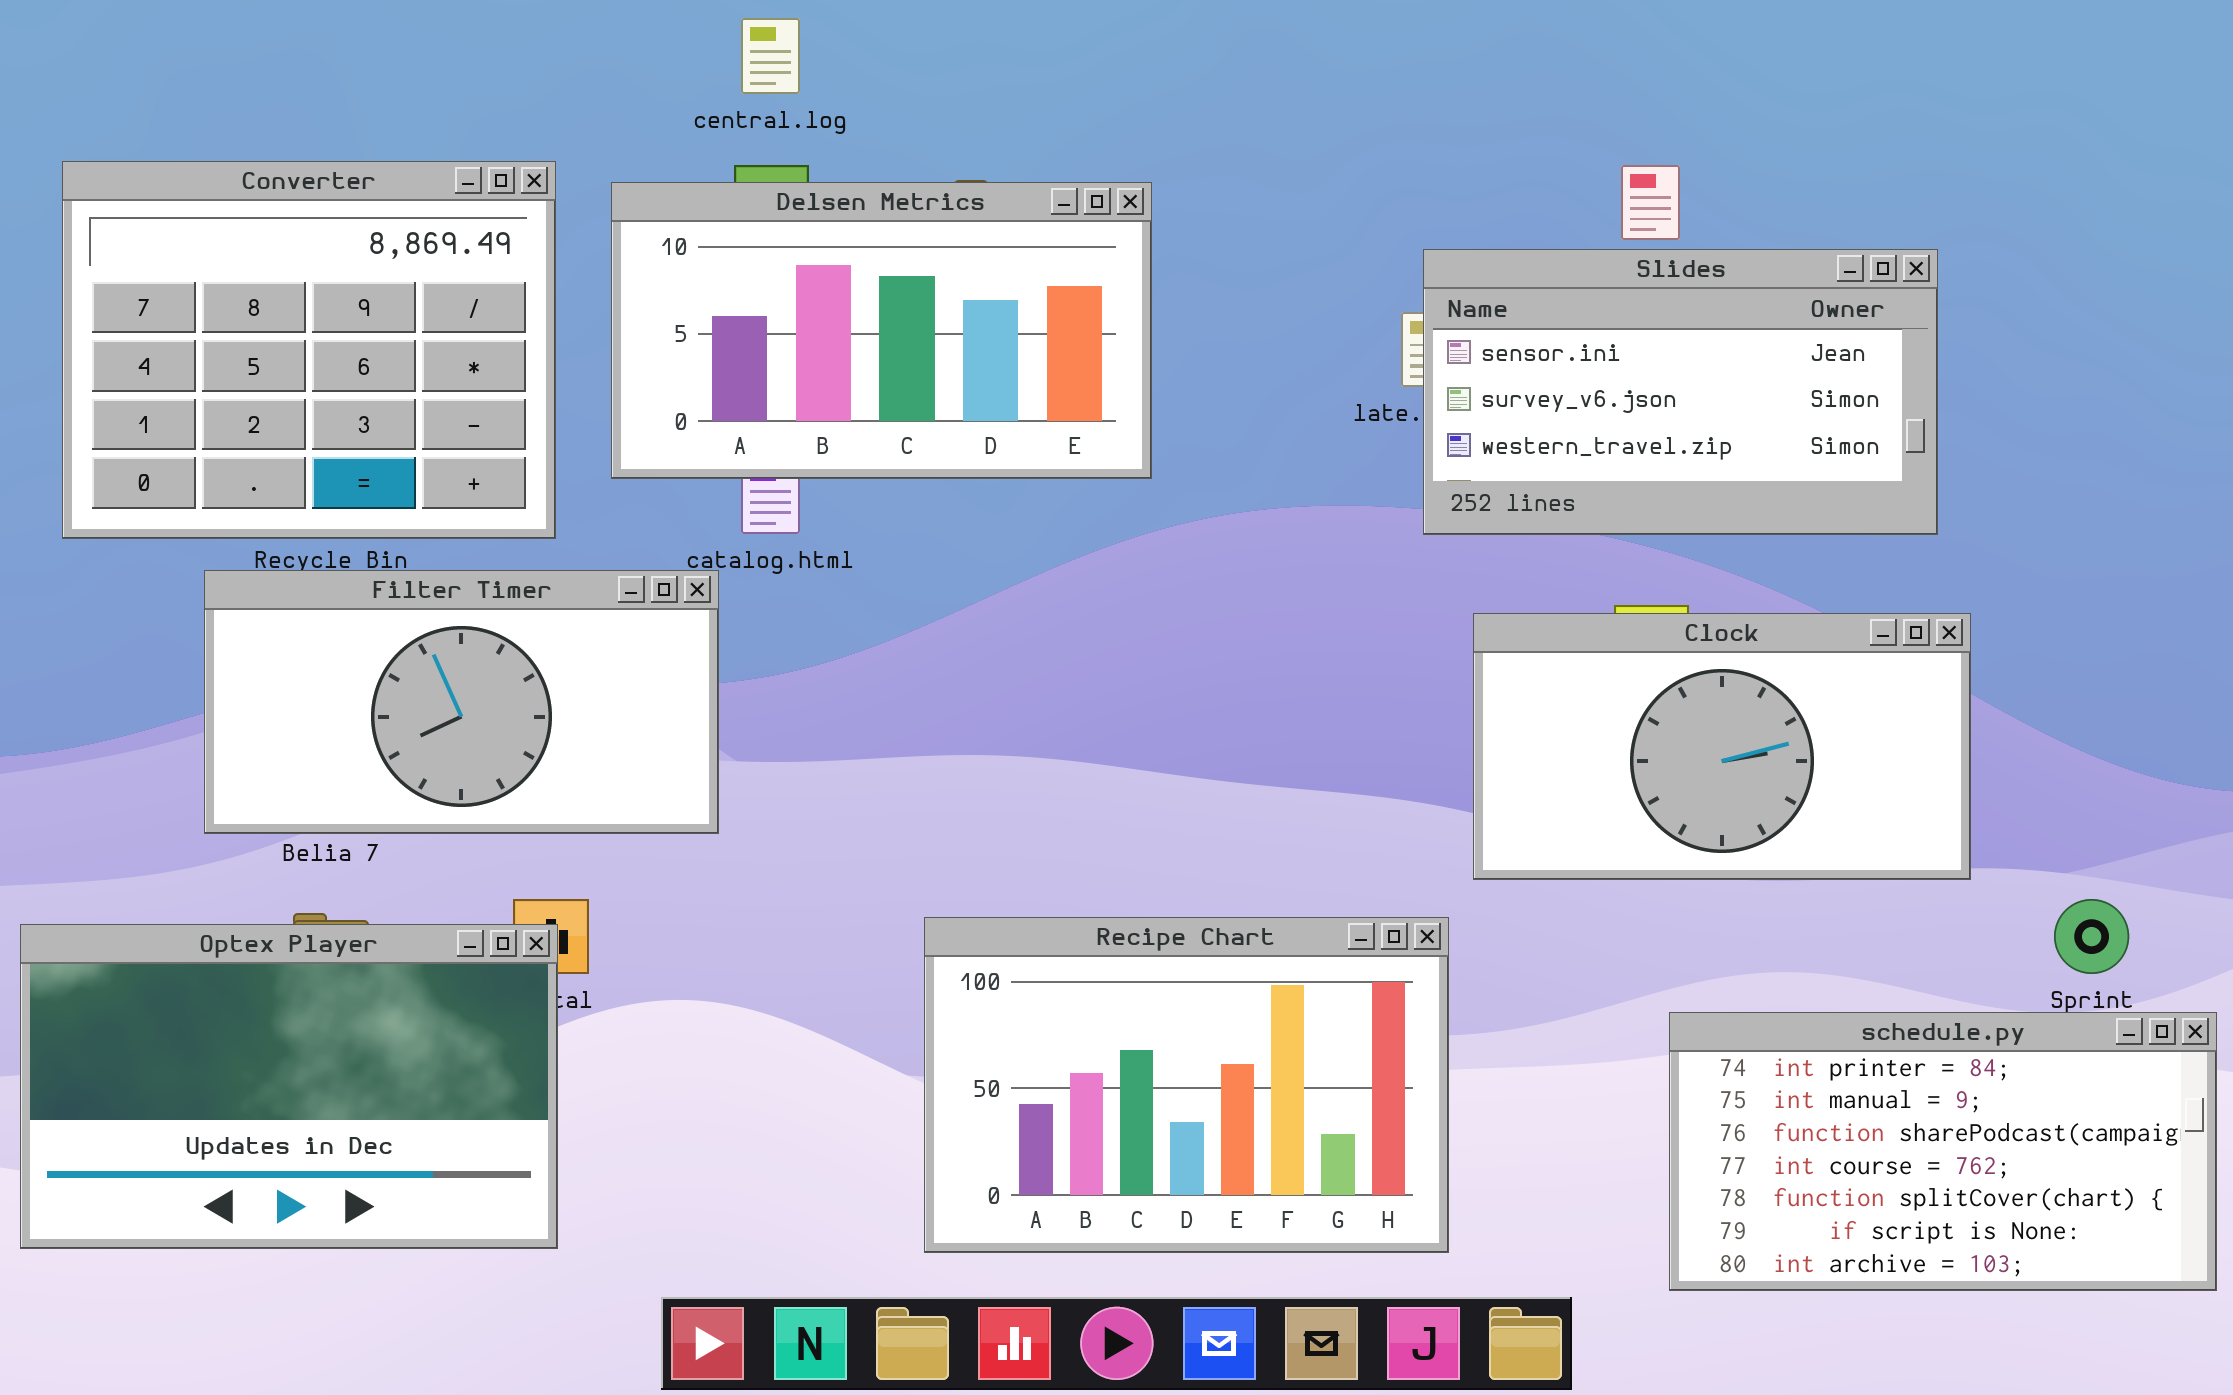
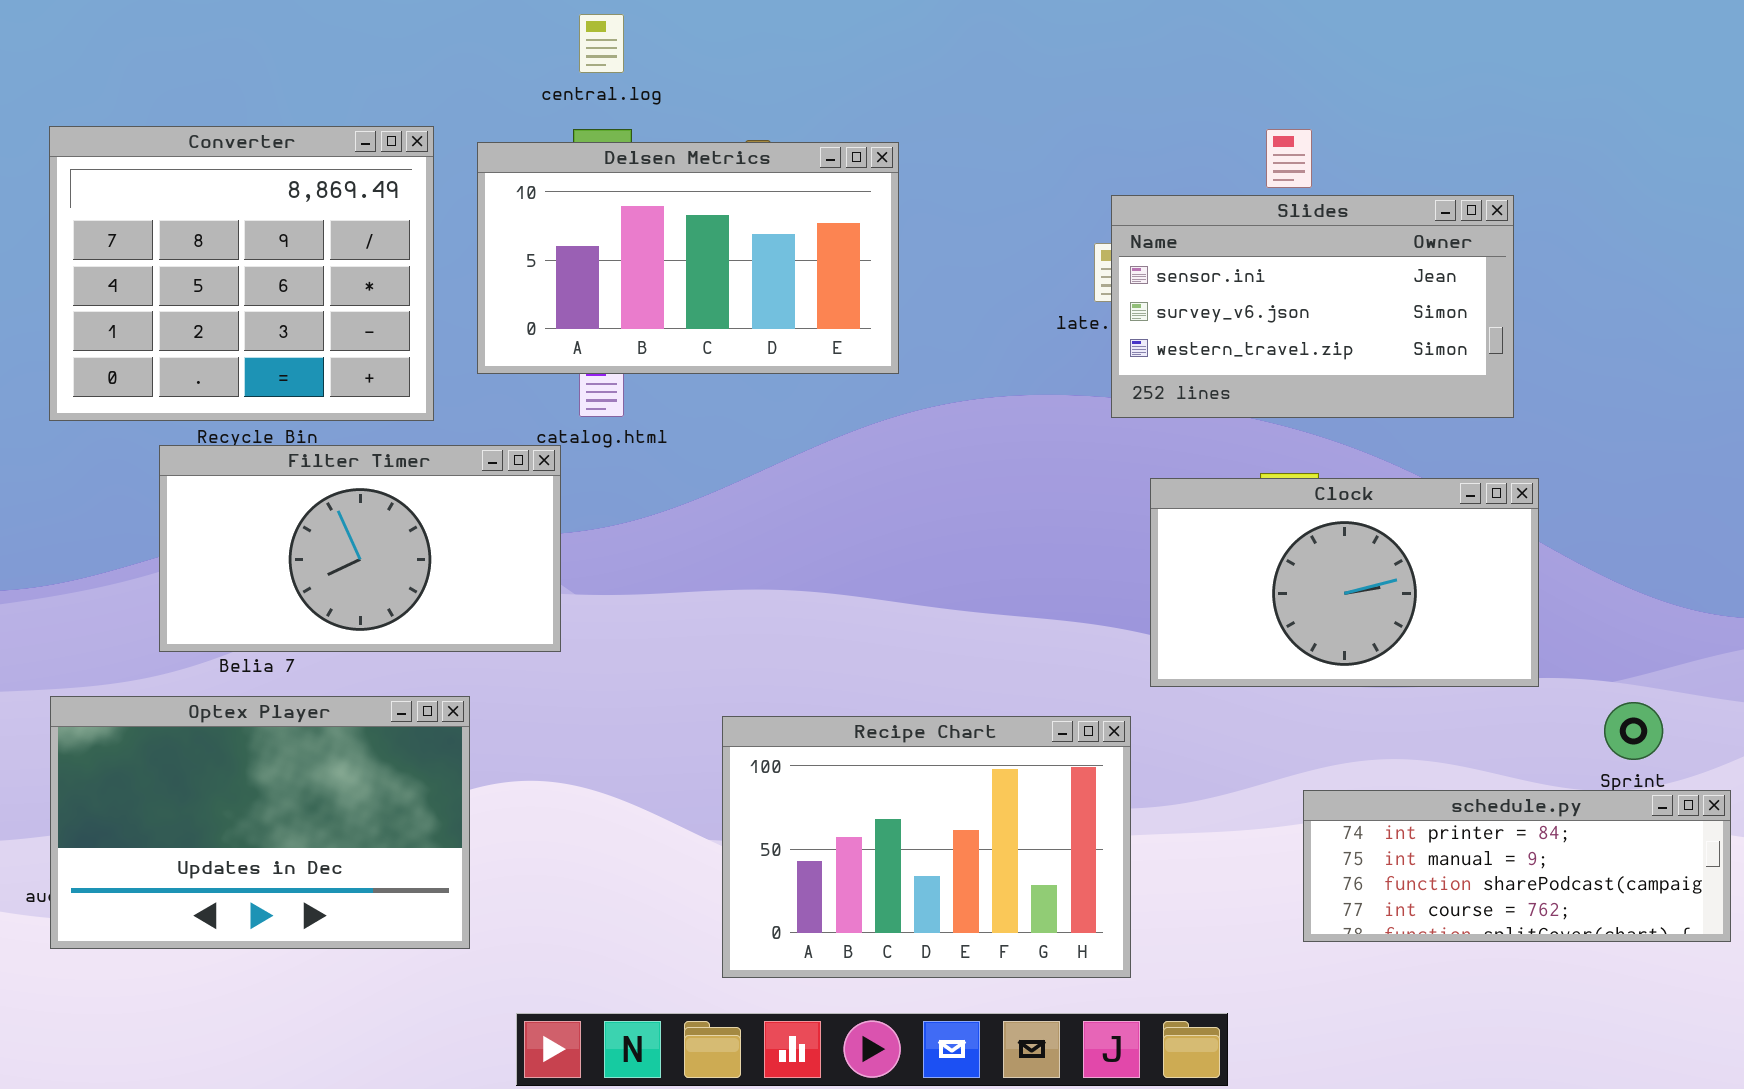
Optex Player: [20,924,558,1249] -> [50,696,470,949], moved
schedule.py: [1669,1012,2217,1291] -> [1303,790,1731,942], resized

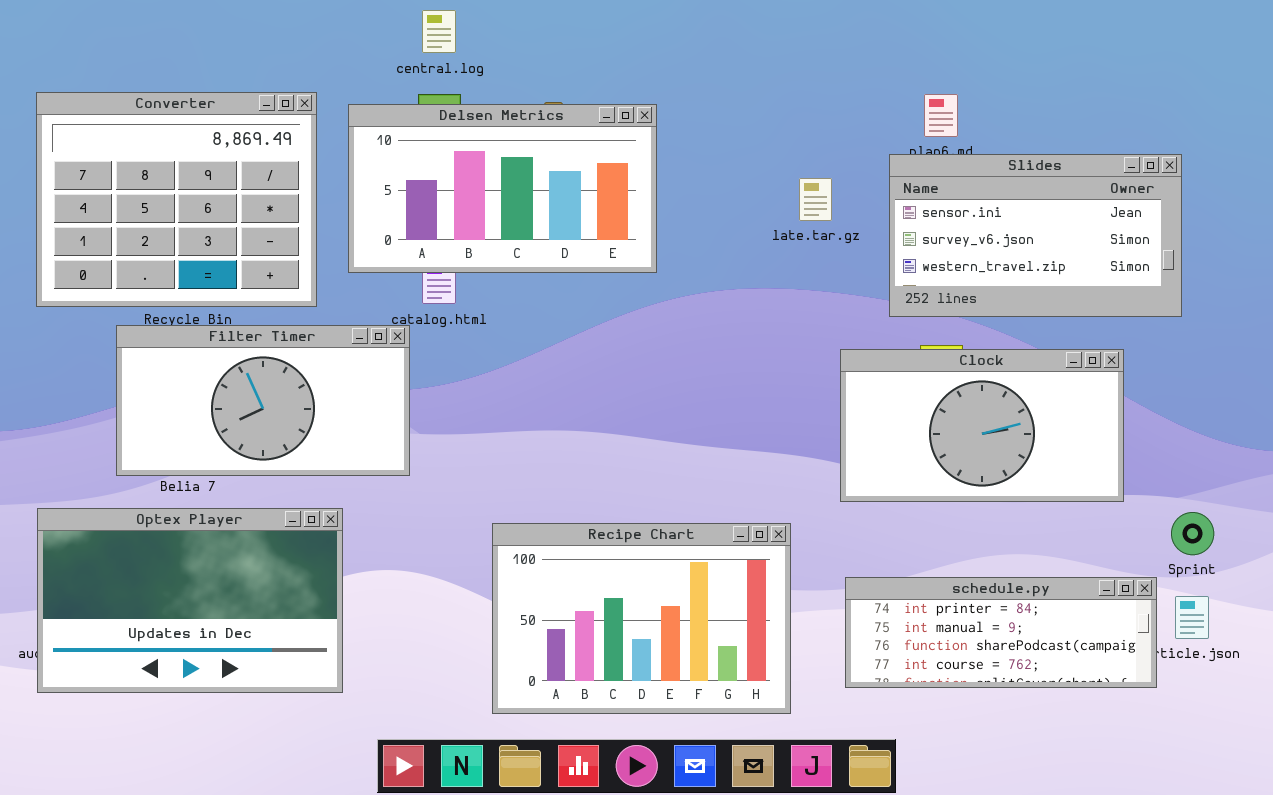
Slides: [1111,195,1514,418] -> [889,154,1182,317], moved
Recipe Chart: [722,716,1131,978] -> [492,523,791,714], moved
schedule.py: [1303,790,1731,942] -> [845,577,1157,688], moved

